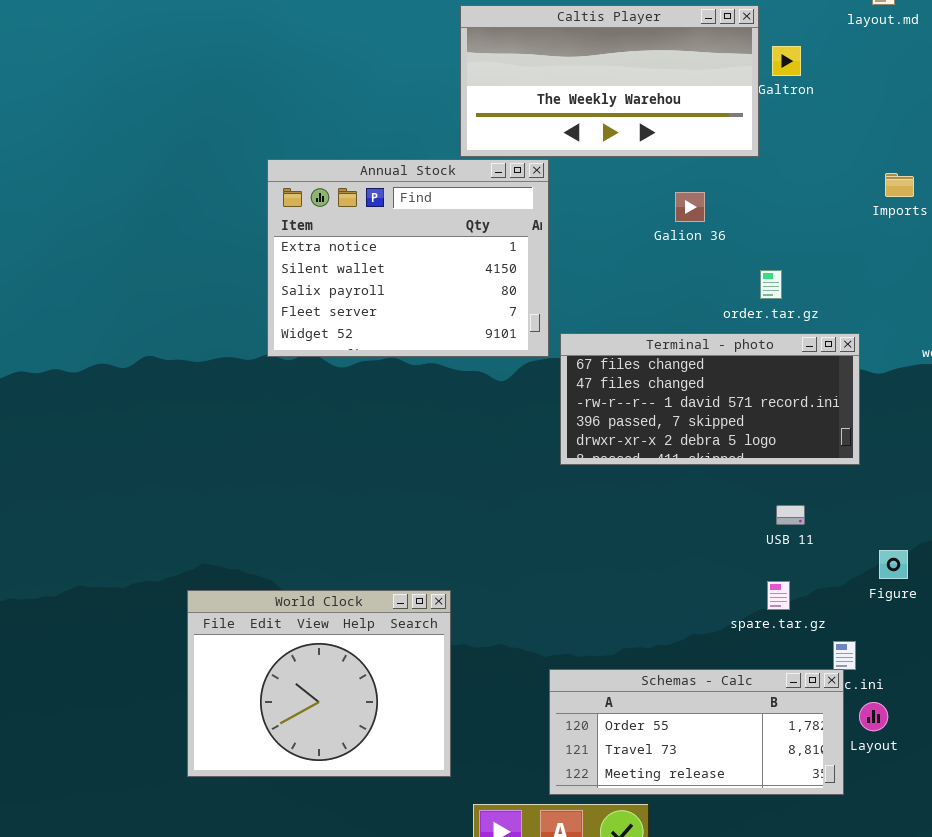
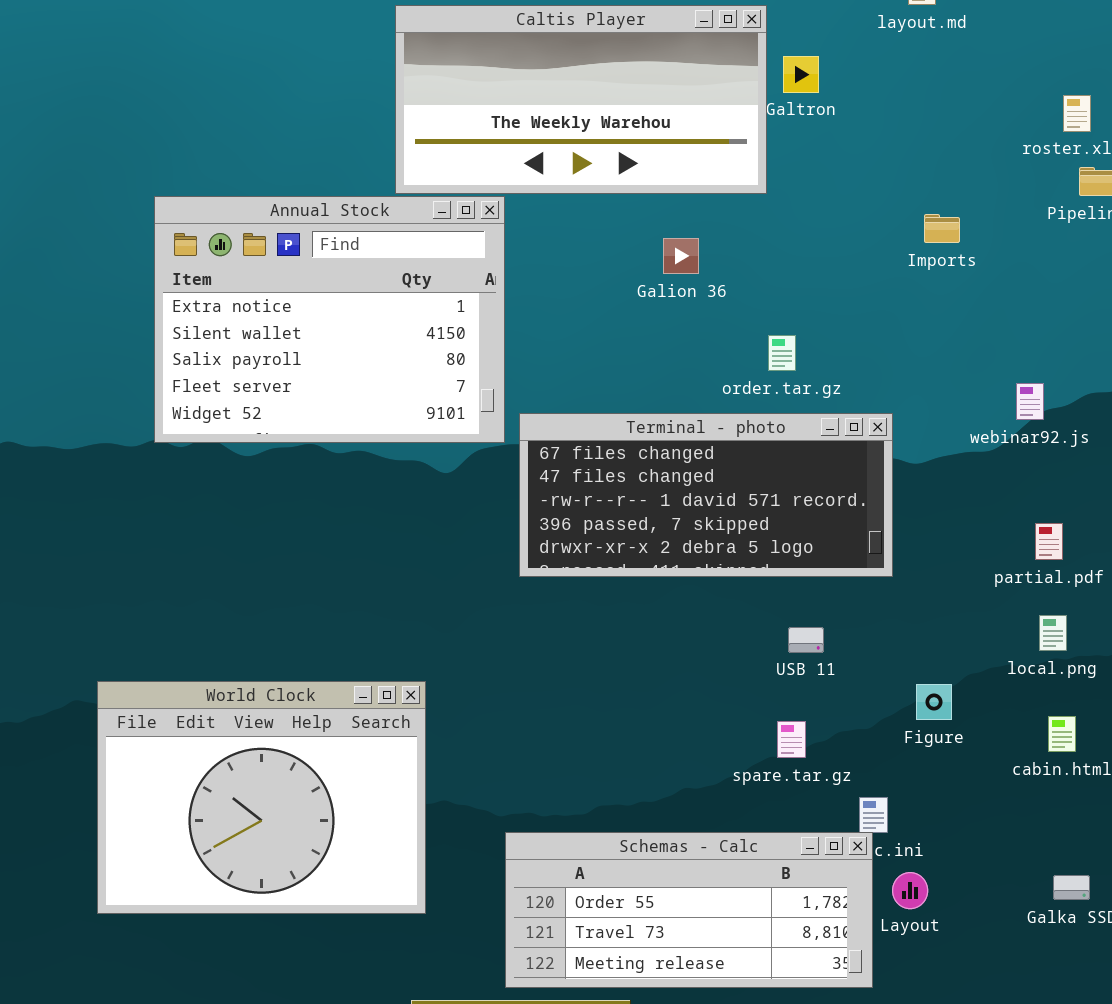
World Clock: [187,590,451,777] -> [97,681,426,914], moved

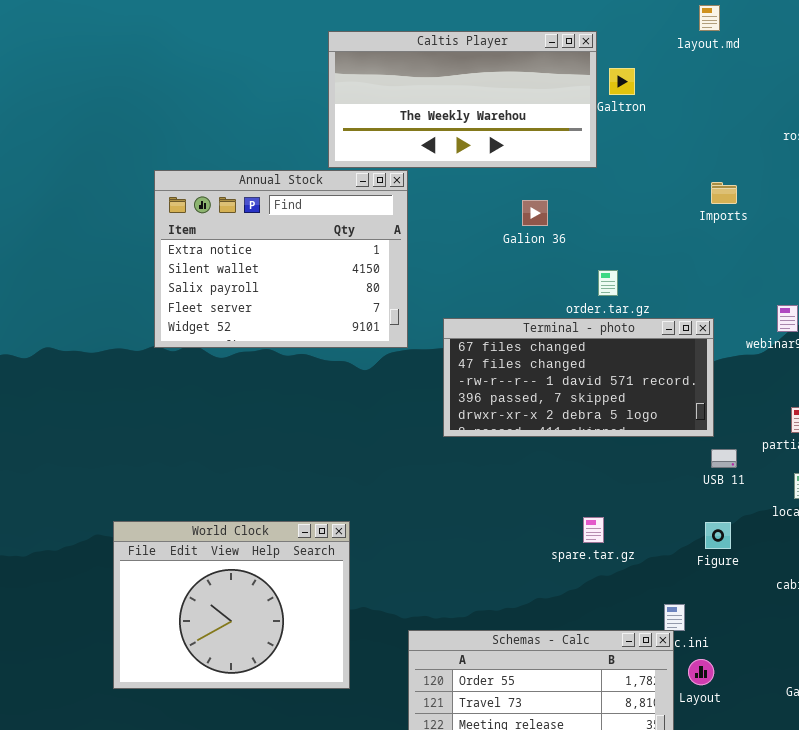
Terminal - photo: [519,413,893,577] -> [443,318,714,437], moved
USB 11: [788,627,824,653] -> [711,449,737,468], moved
spare.tar.gz: [777,721,806,758] -> [583,517,604,543], moved

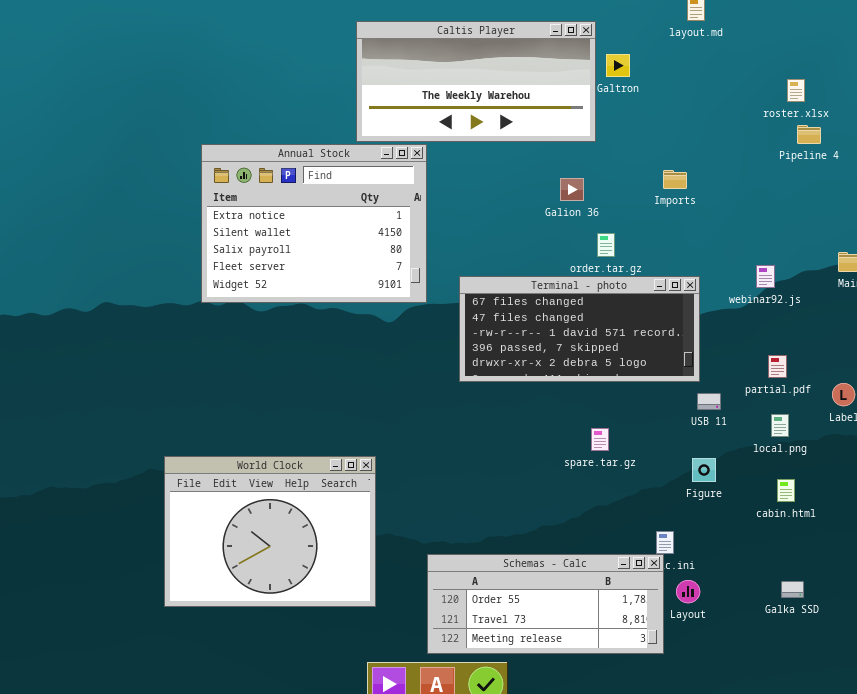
Imports: [711,182,737,204] -> [663,170,687,189], moved
Galion 36: [522,200,548,226] -> [560,178,584,201], moved
spare.tar.gz: [583,517,604,543] -> [591,428,609,451], moved

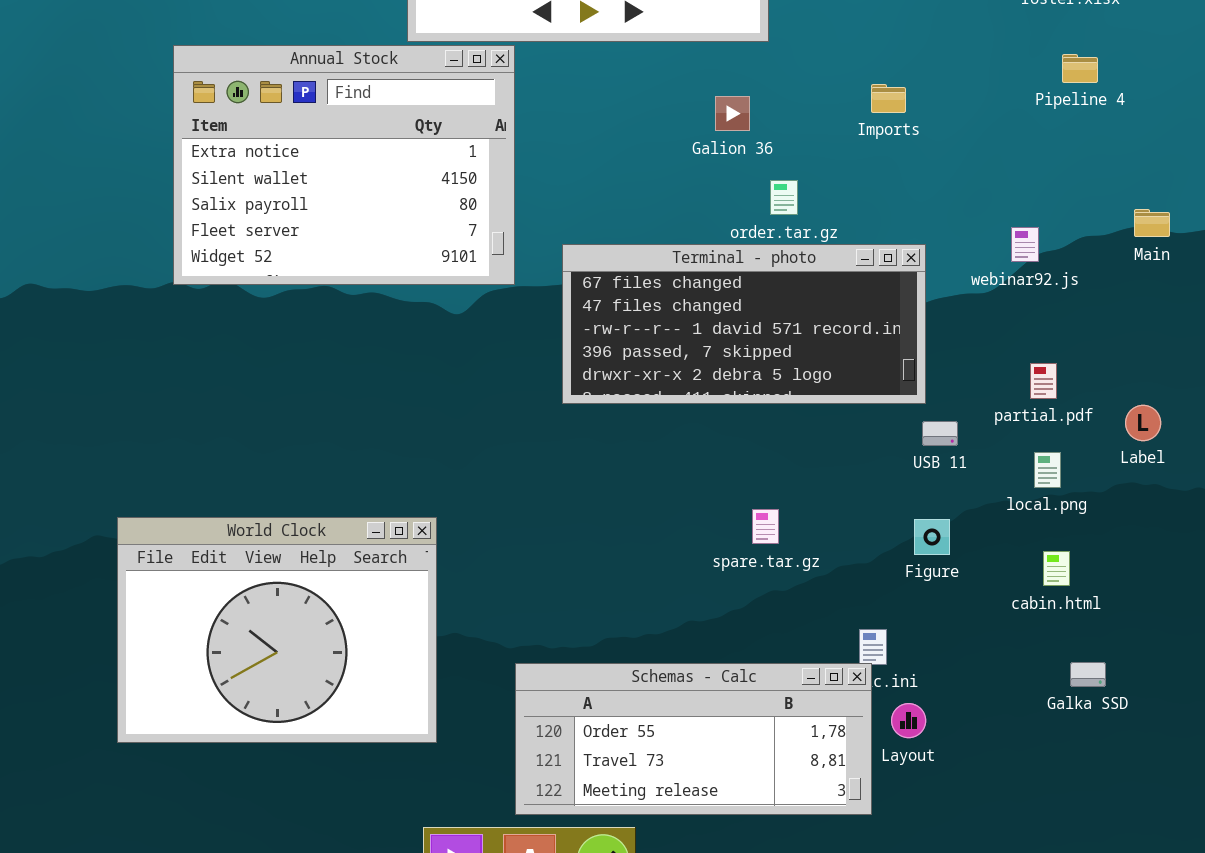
Pipeline 4: [797,125,821,144] -> [1062,54,1098,83], moved
spare.tar.gz: [591,428,609,451] -> [752,509,779,544], moved
Galka SSD: [781,581,804,598] -> [1070,662,1106,687], moved

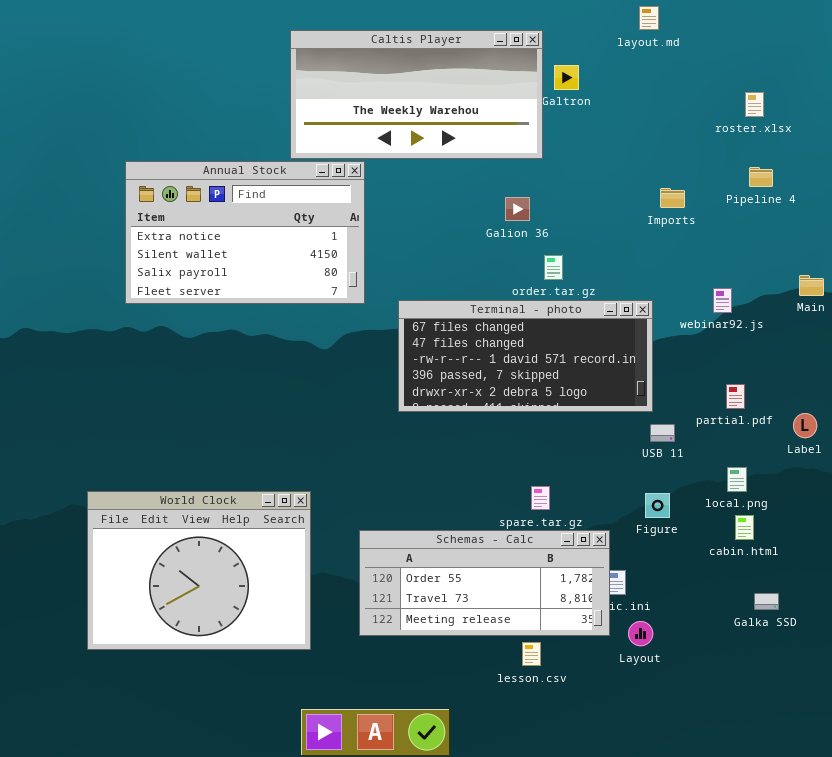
Annual Stock: [173,45,515,285] -> [125,161,365,304], resized
Imports: [871,84,906,113] -> [660,188,685,208], moved
local.png: [1034,452,1061,488] -> [727,467,747,492], moved
Schemas - Calc: [515,663,872,815] -> [359,530,610,636], moved

